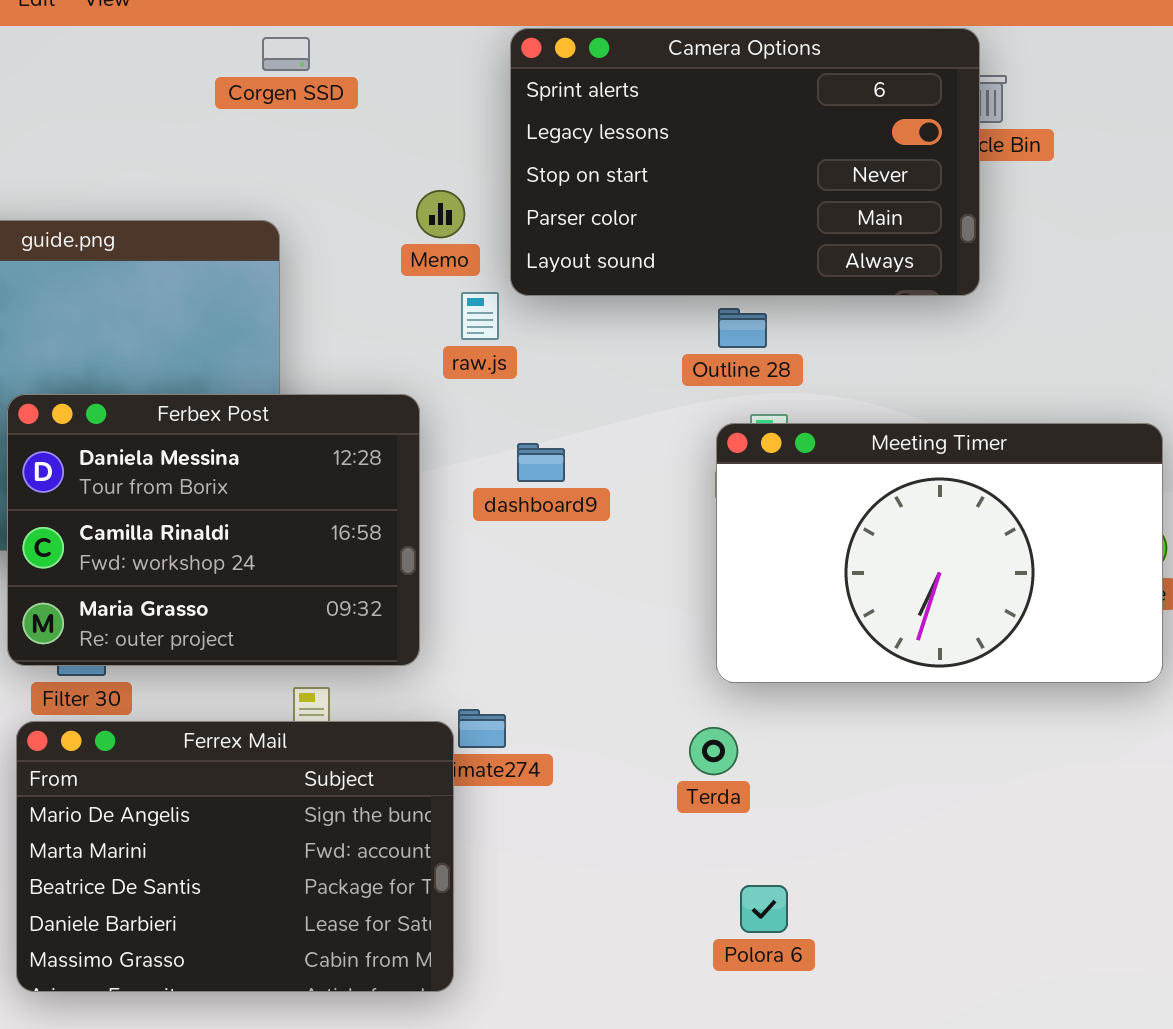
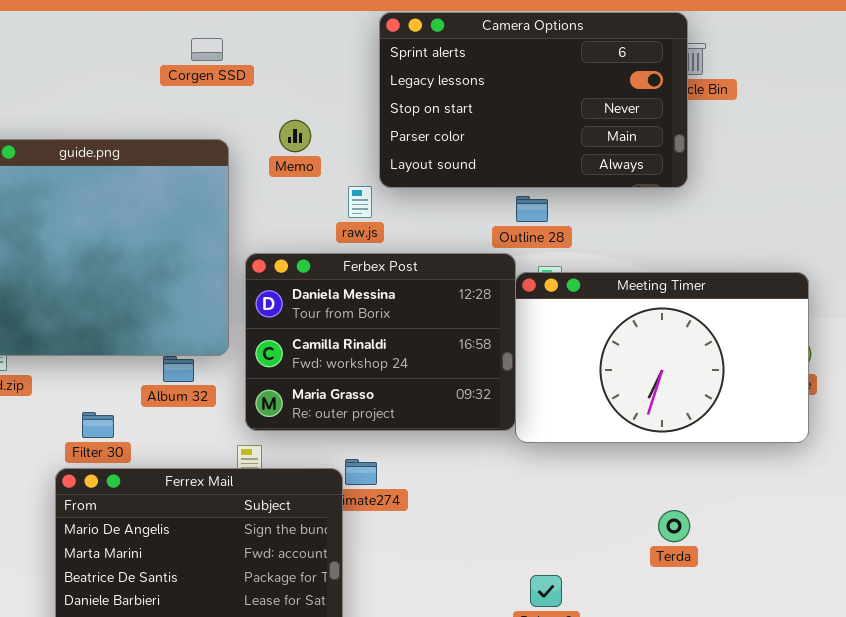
Corgen SSD: [262,37,310,71] -> [191,38,223,61], moved
Memo: [416,190,465,238] -> [279,120,311,152], moved
Ferbex Post: [7,394,420,666] -> [245,253,516,431], moved
Terda: [689,727,738,775] -> [658,510,690,542], moved

